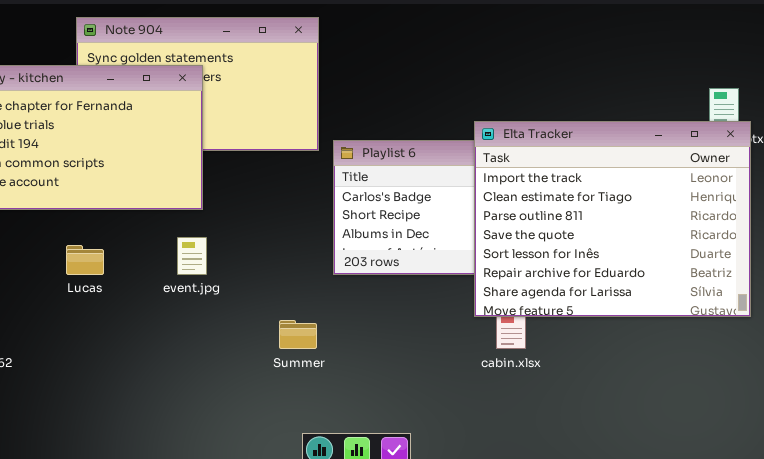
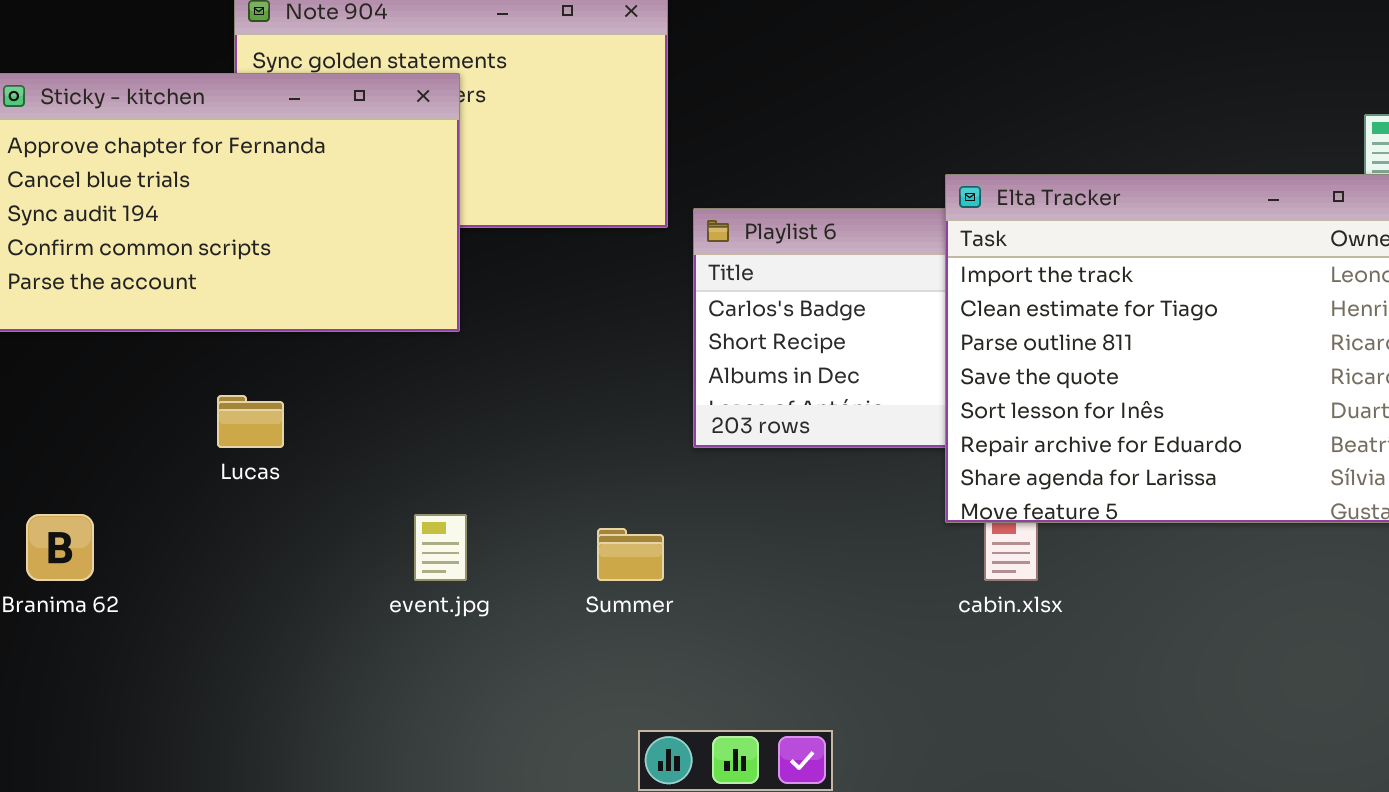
event.jpg: [177,237,207,275] -> [414,514,467,581], moved

